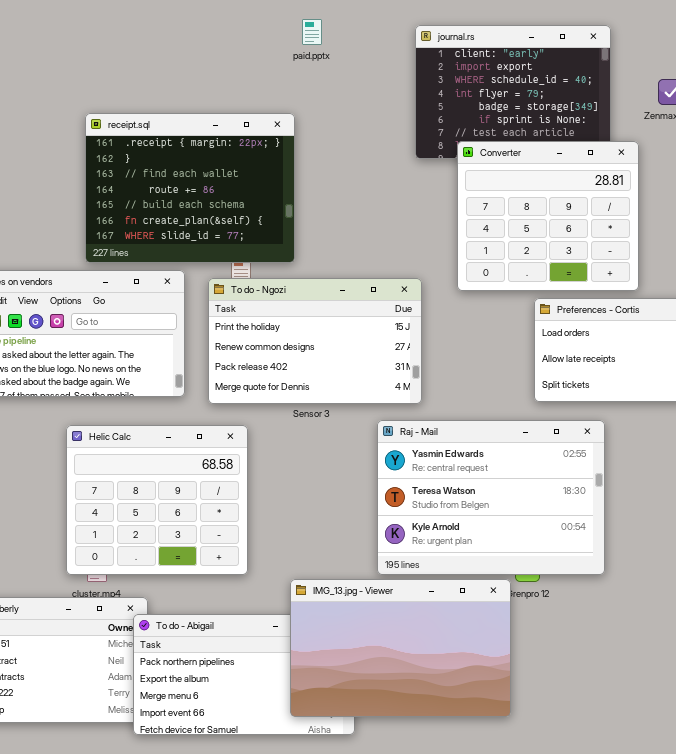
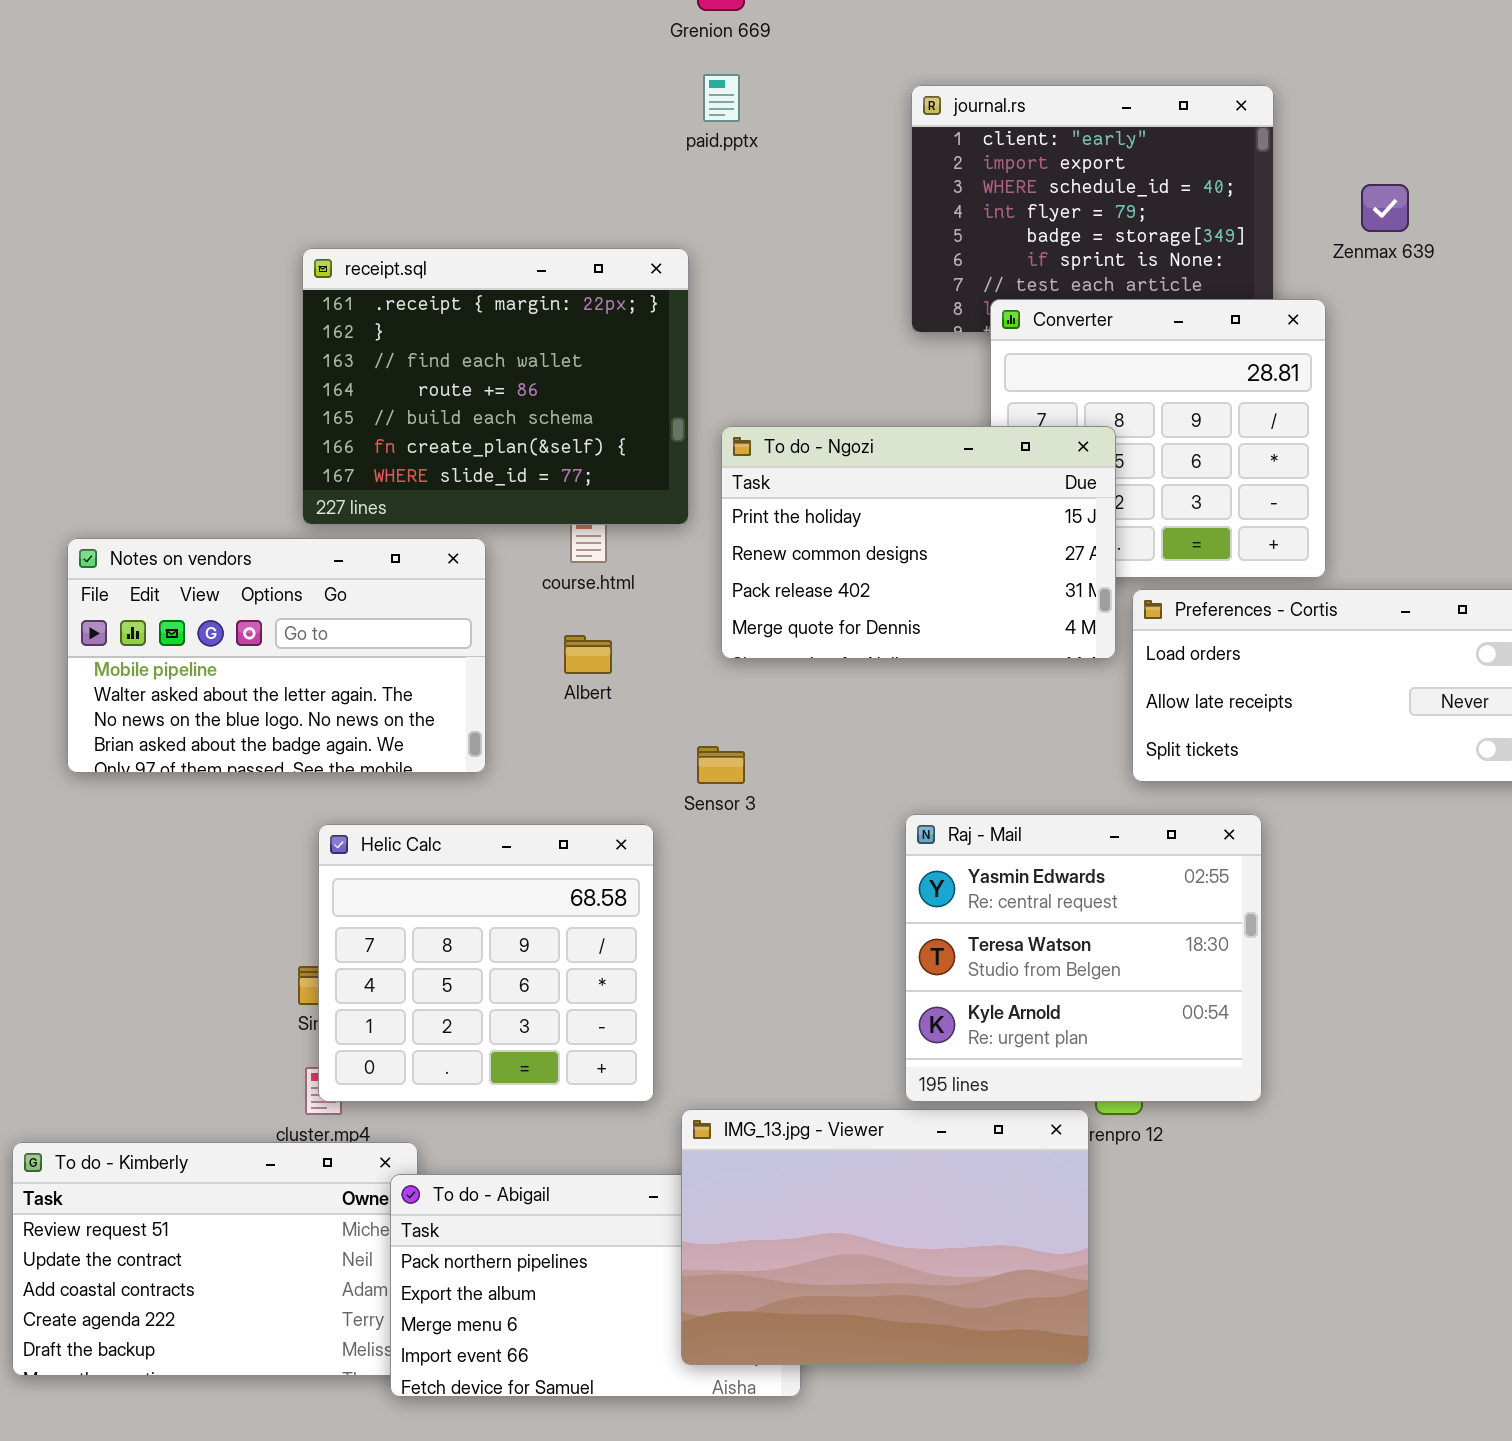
To do - Ngozi: [208,278,422,404] -> [721,426,1116,659], moved
Raj - Mail: [377,420,605,575] -> [905,814,1262,1102], resized
Helic Calc: [66,425,248,575] -> [318,824,654,1102], moved

